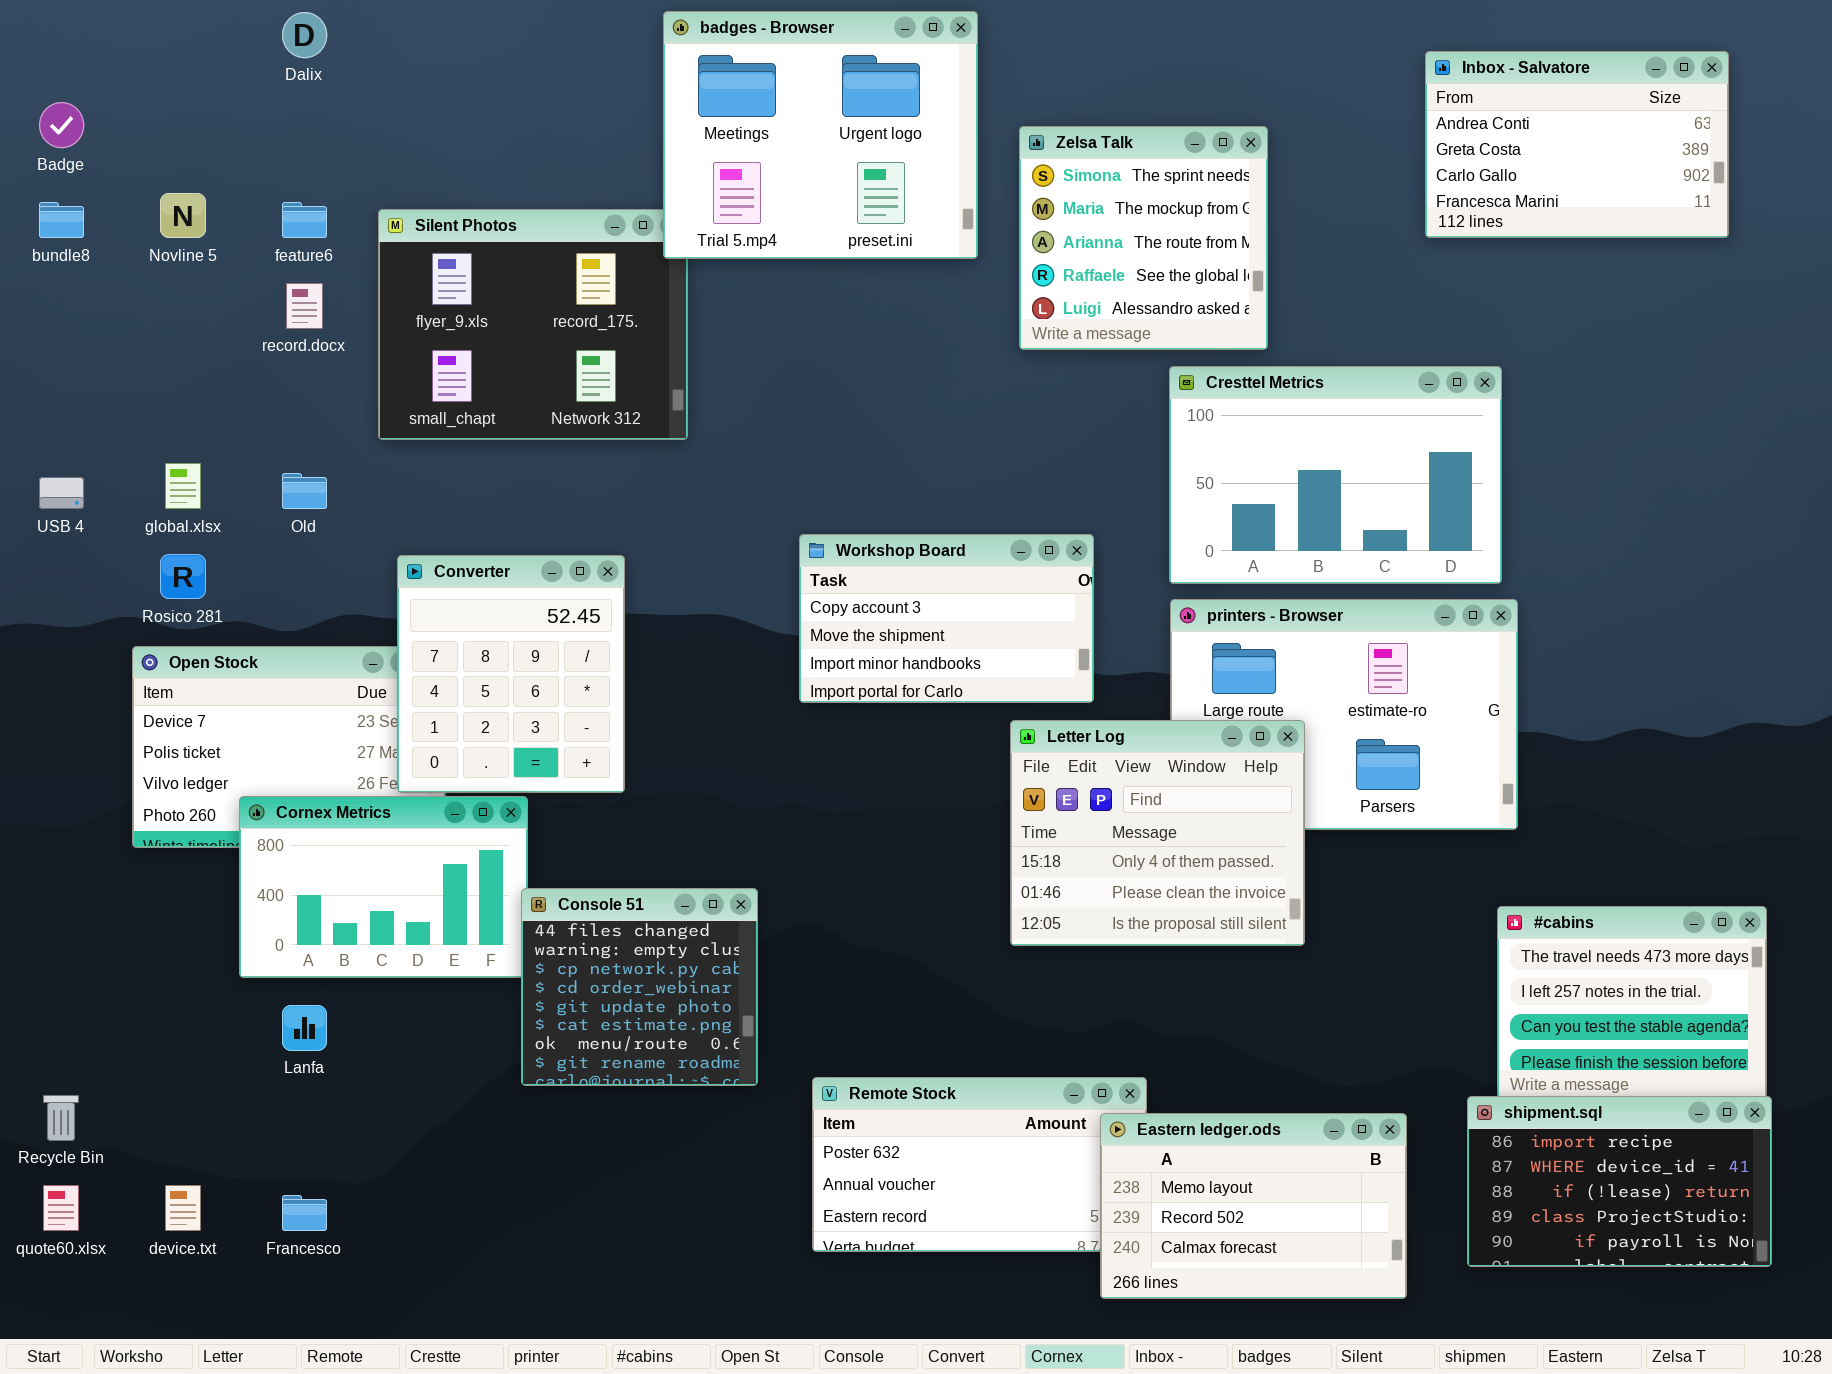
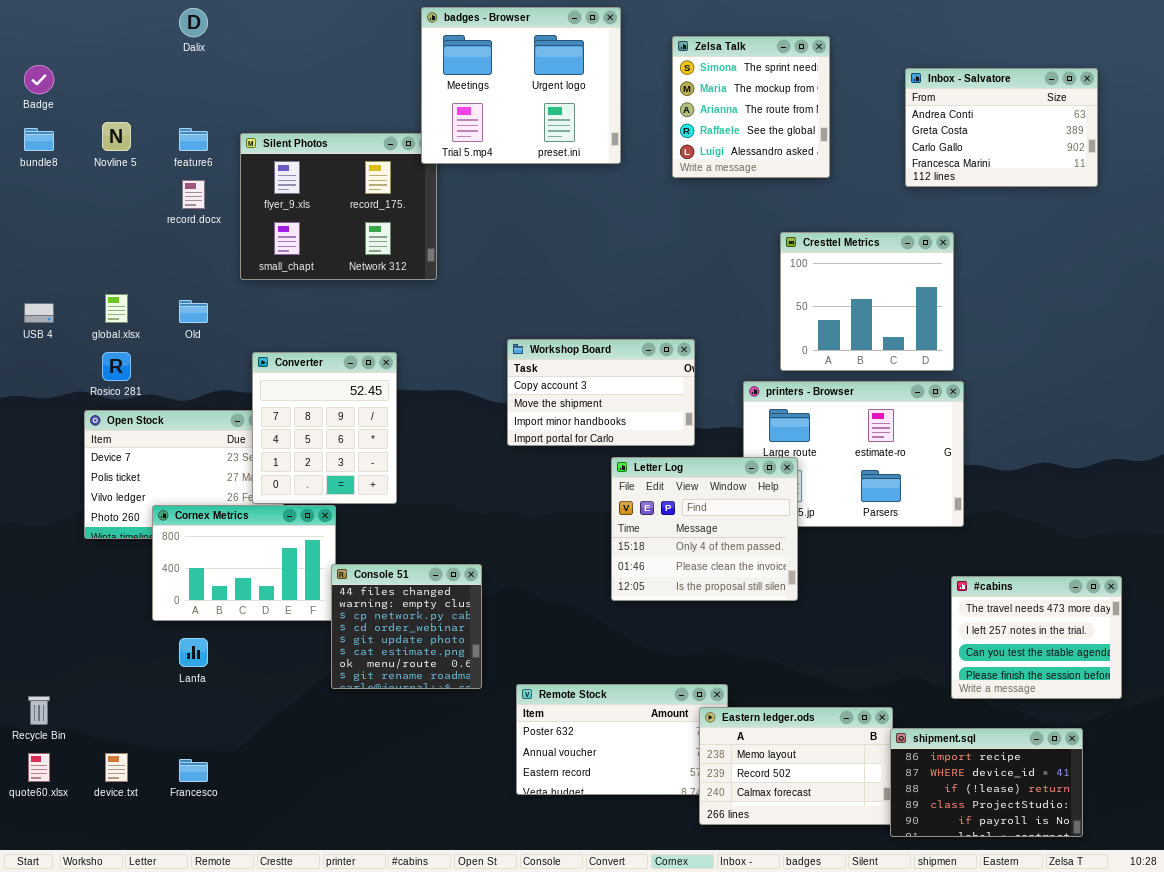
Inbox - Salvatore: [1425,51,1729,238] -> [905,68,1098,187], moved
Zelsa Talk: [1019,126,1268,350] -> [672,36,830,178], moved
Cresttel Metrics: [1169,366,1502,584] -> [780,232,954,371], resized
Letter Log: [1010,720,1305,946] -> [611,457,798,601], moved
shipment.sql: [1467,1096,1772,1267] -> [890,728,1083,837], moved

